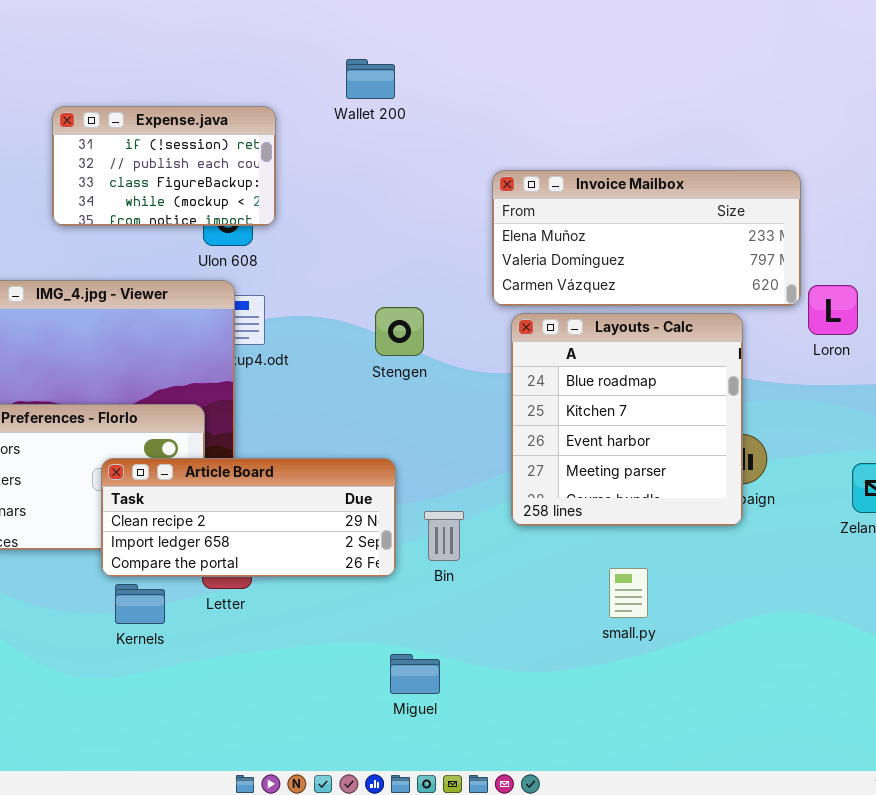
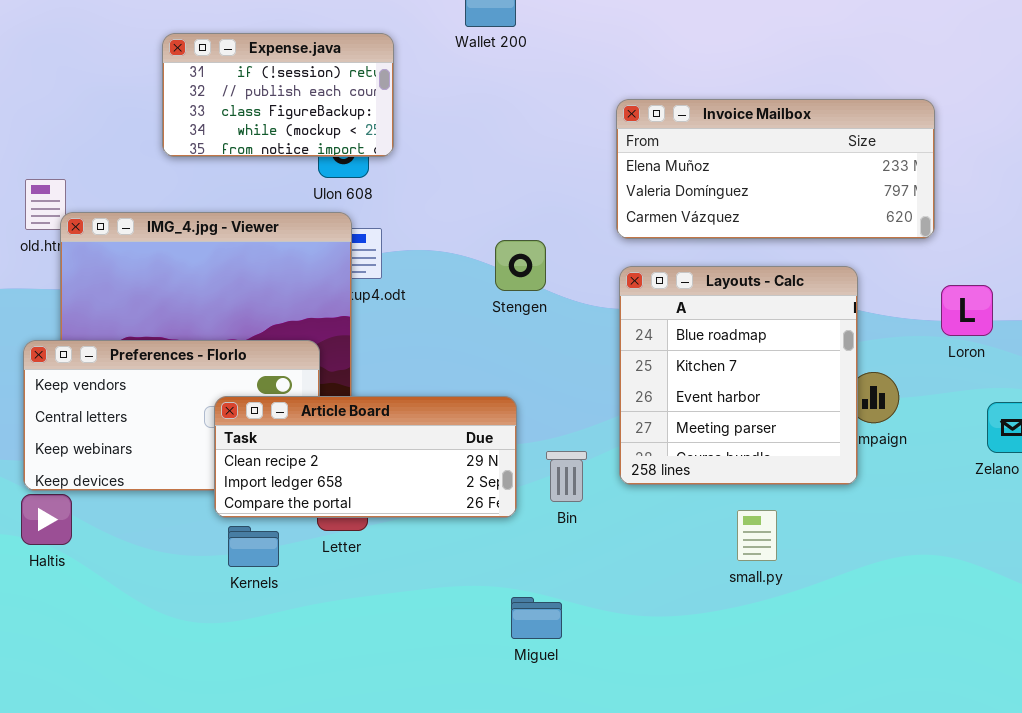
Loron: [808,285,858,335] -> [941,285,993,336], moved
Layouts - Calc: [511,313,743,526] -> [619,266,858,485], moved

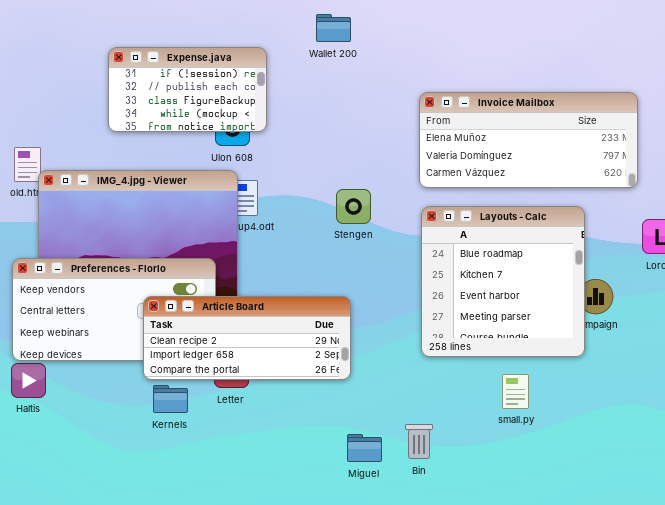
Bin: [546,451,587,502] -> [405,424,433,459], moved

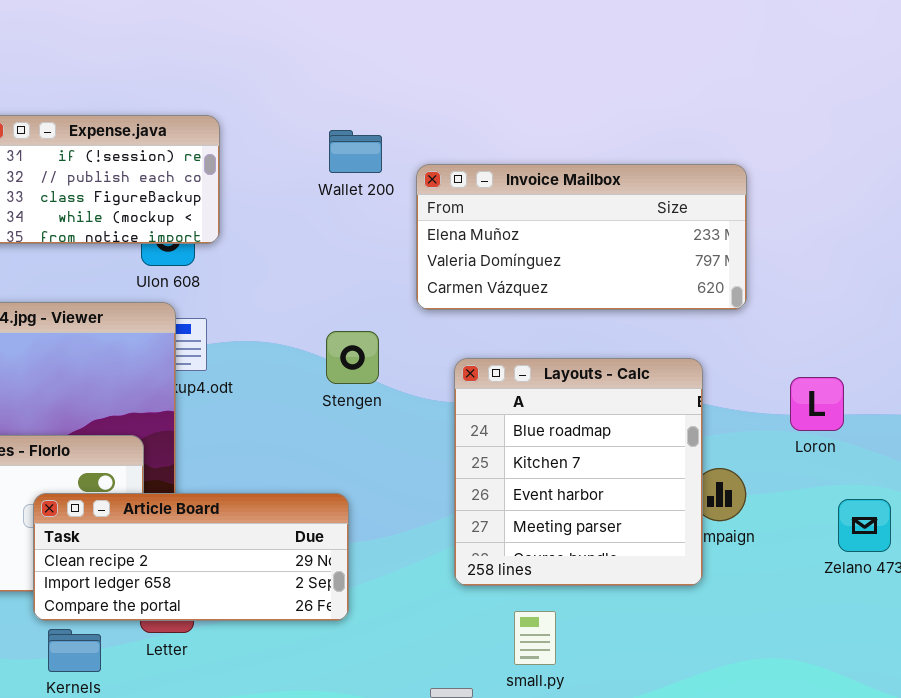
Wallet 200: [316,14,351,42] -> [329,130,382,173], moved
Invoice Mailbox: [419,92,638,188] -> [416,164,747,310], moved
small.py: [502,374,529,409] -> [514,611,556,665], moved

